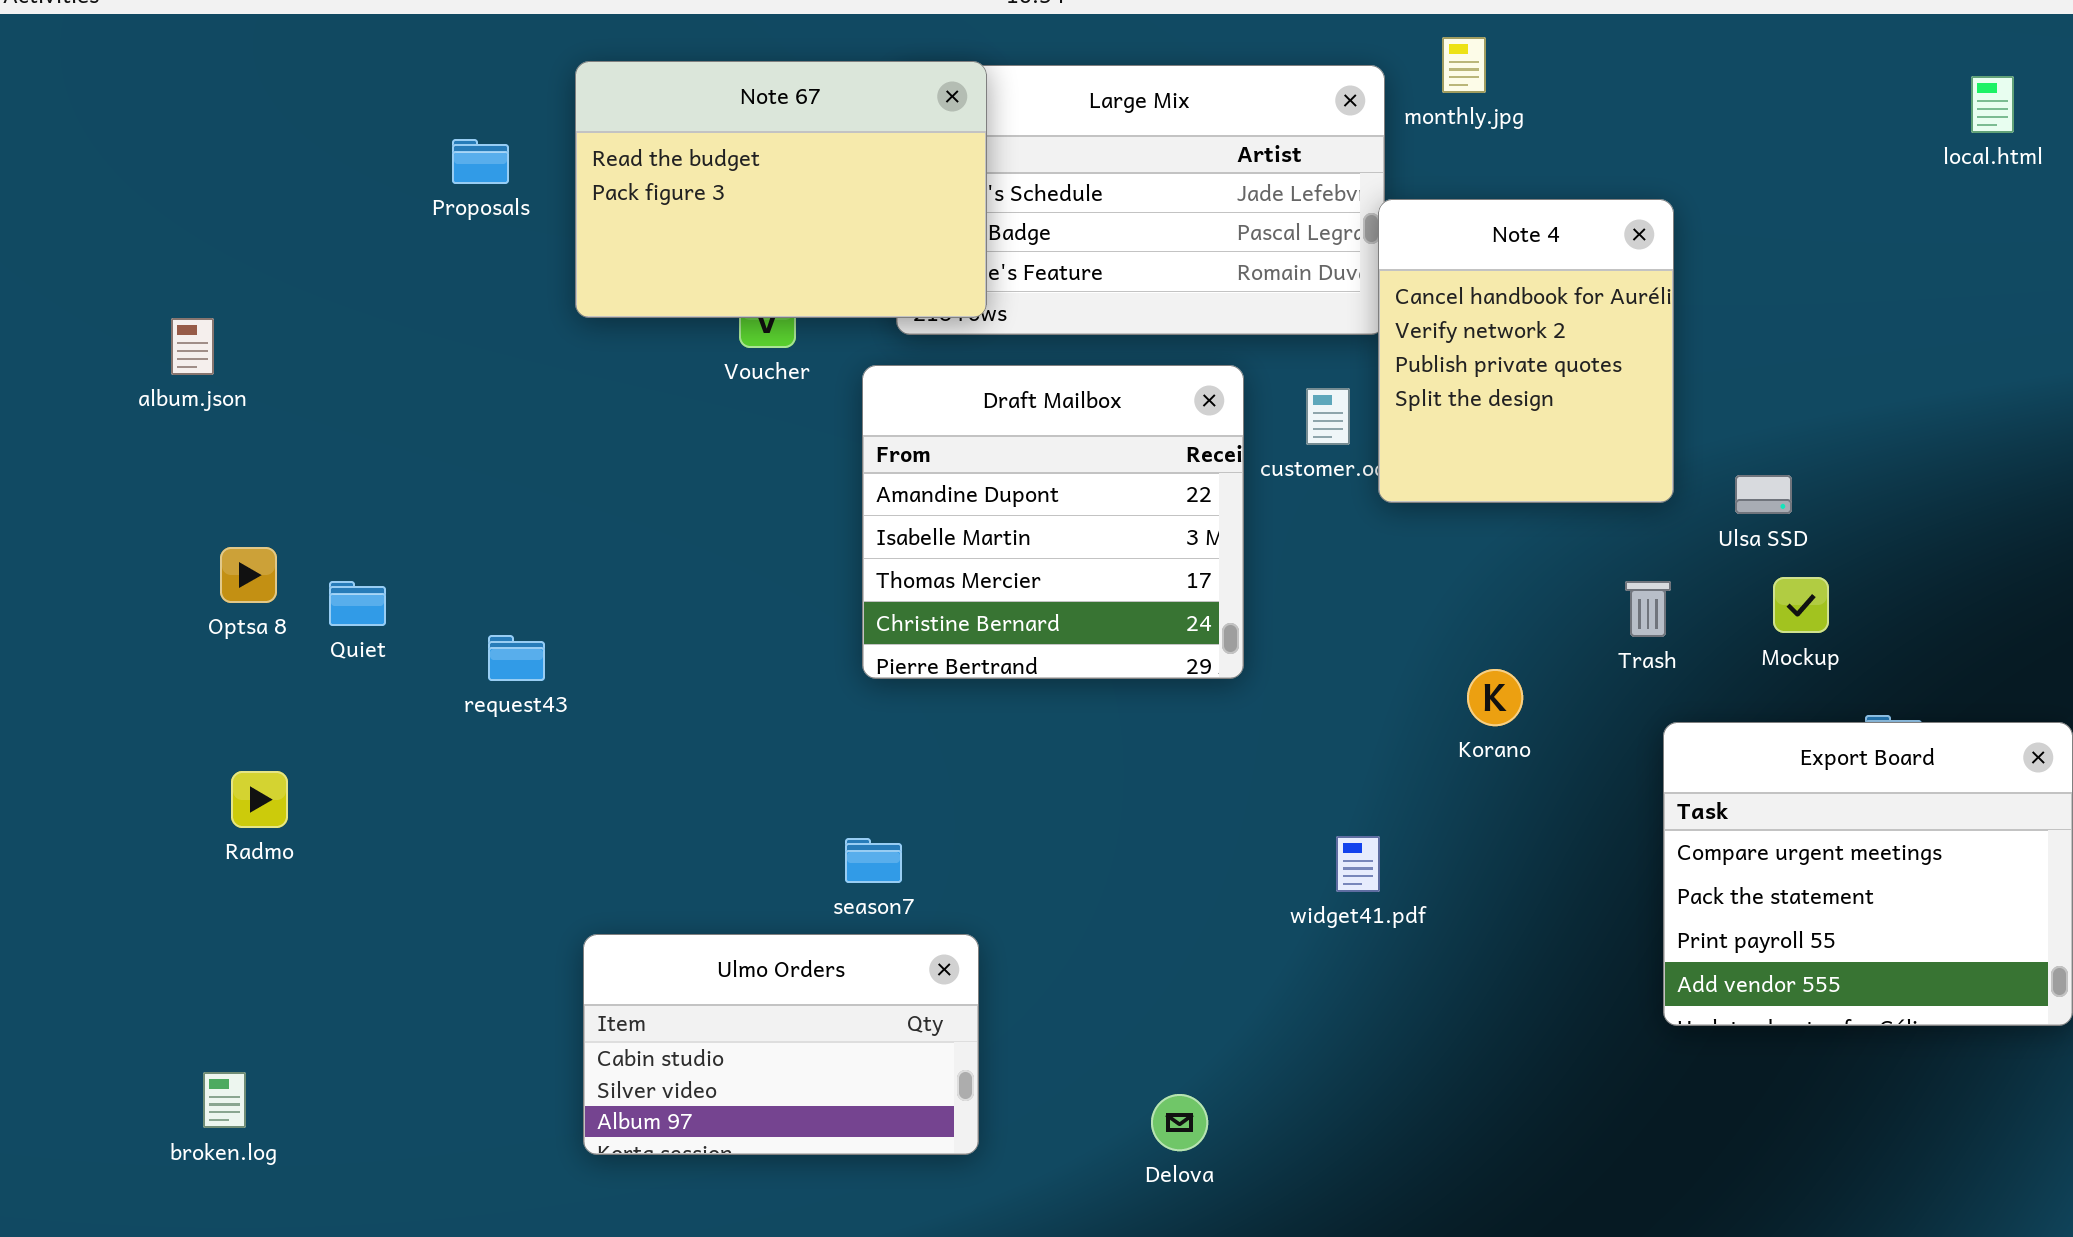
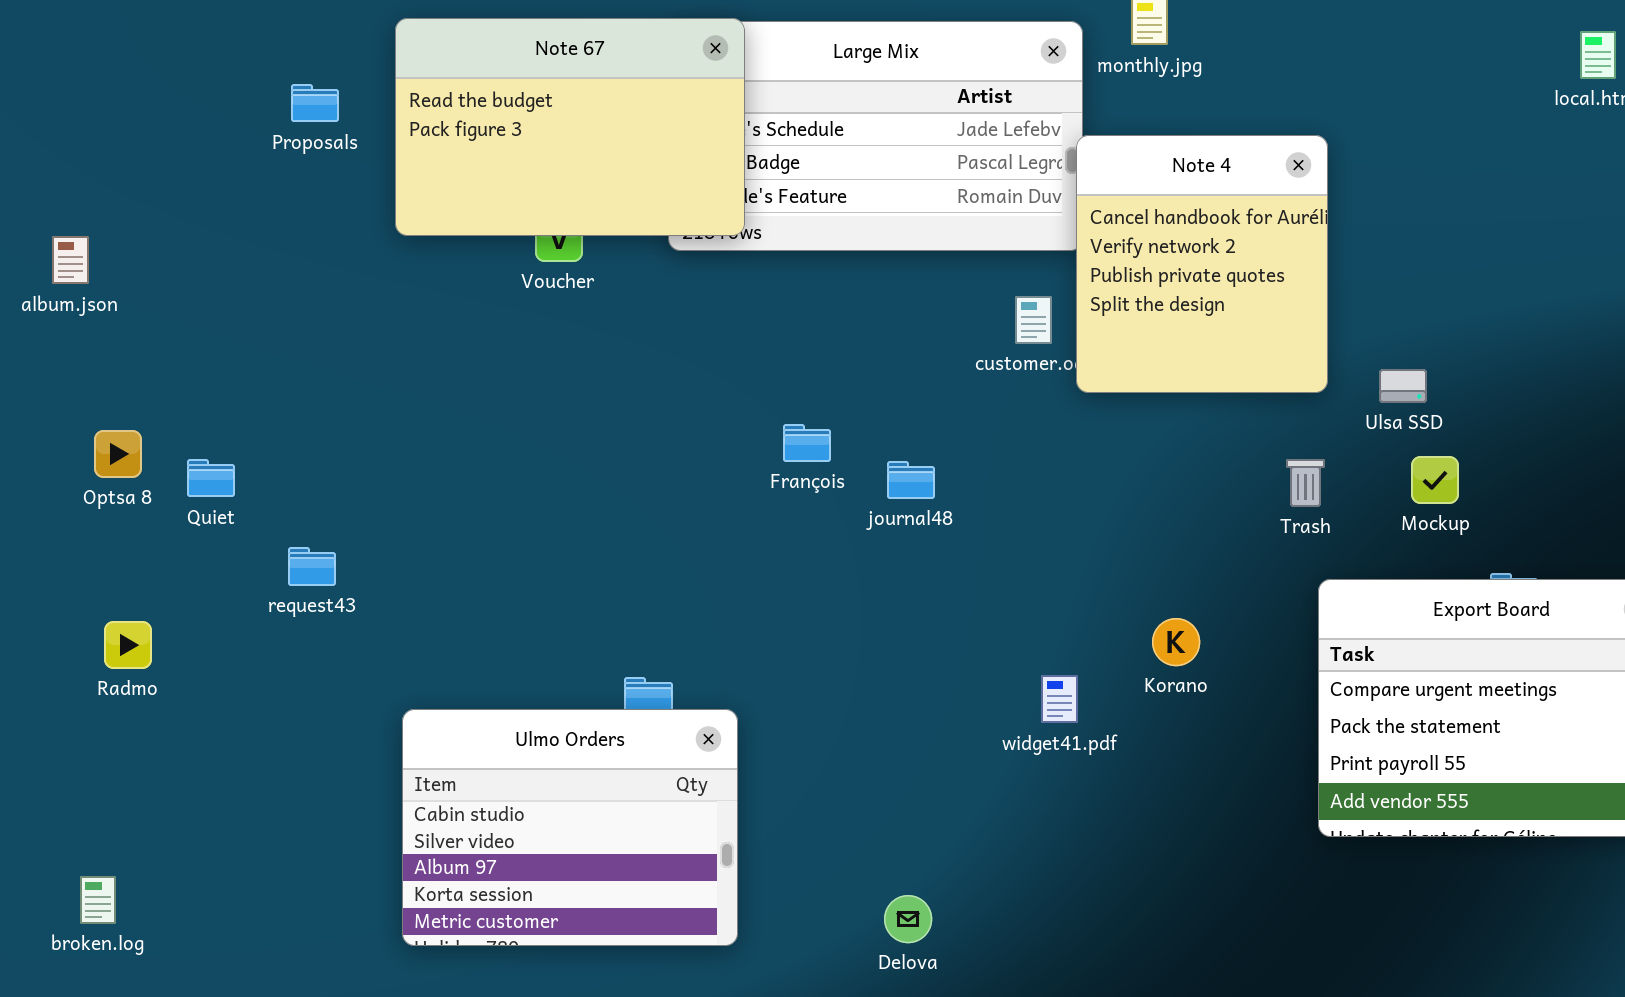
Draft Mailbox: [862,365,1244,679] -> none, closed
request43: [488,635,545,681] -> [288,547,336,586], moved
Korano: [1467,669,1523,726] -> [1152,618,1200,666], moved
Ulmo Orders: [583,934,979,1155] -> [402,709,738,946], resized

